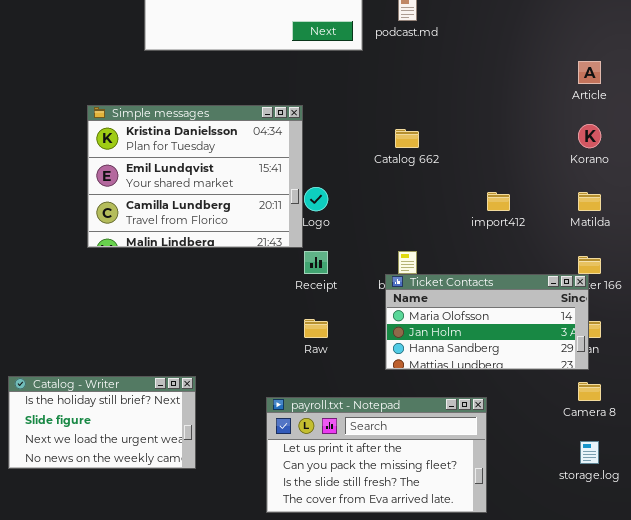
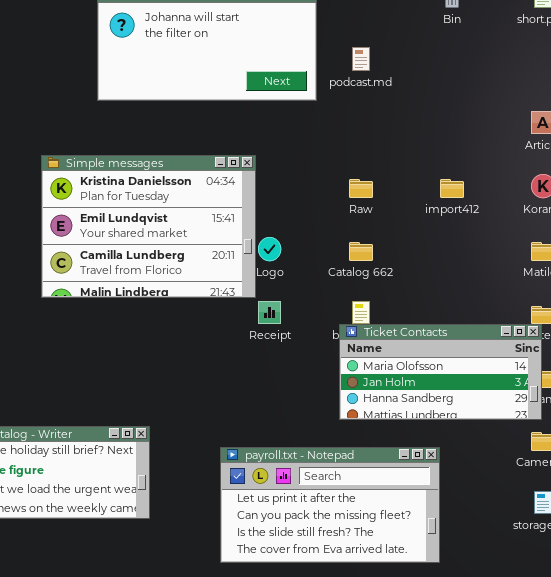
Catalog 662: [395,129,419,148] -> [349,242,373,261], moved
import412: [487,192,510,211] -> [440,179,464,198], moved
Raw: [304,319,328,338] -> [349,179,373,198], moved

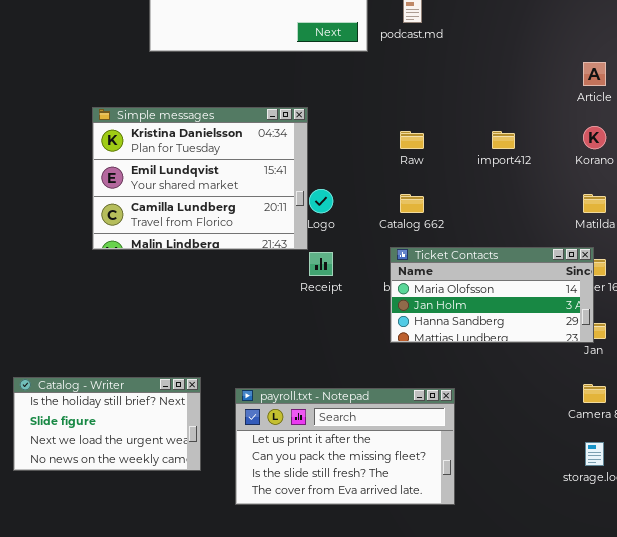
Ticket Contacts: [339,324,542,420] -> [390,247,594,343], moved
payroll.txt - Notepad: [220,447,440,563] -> [235,388,455,505], moved

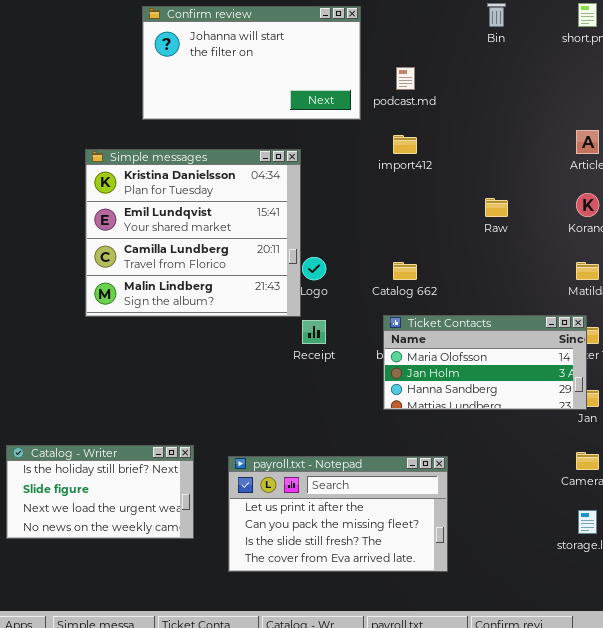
Simple messages: [92,107,308,250] -> [85,149,301,317], resized
Raw: [400,131,424,149] -> [485,198,508,217], moved
import412: [492,131,515,149] -> [393,135,417,154], moved

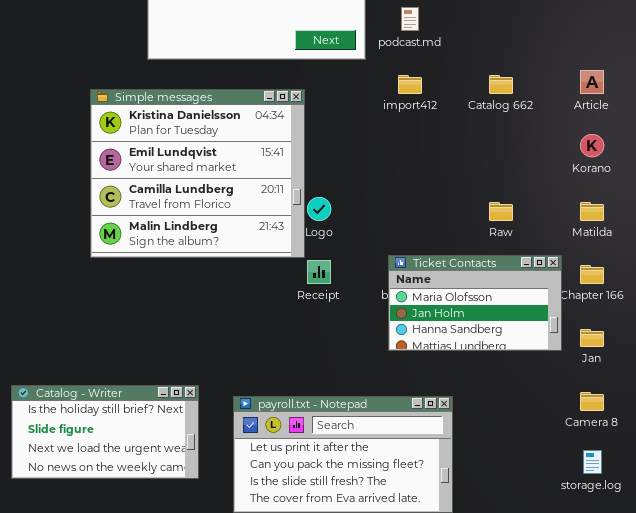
Raw: [485,198,508,217] -> [489,202,513,221], moved
Catalog 662: [393,262,417,280] -> [489,75,513,94], moved
Ticket Contacts: [383,315,587,410] -> [388,255,562,351], resized

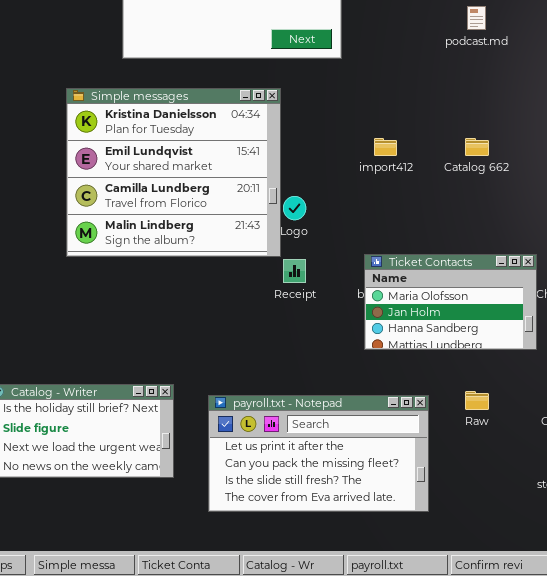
podcast.md: [401,7,419,31] -> [467,6,486,30], moved
import412: [398,75,422,94] -> [374,138,397,156], moved
Catalog 662: [489,75,513,94] -> [465,138,489,156], moved
Raw: [489,202,513,221] -> [465,391,489,410], moved

